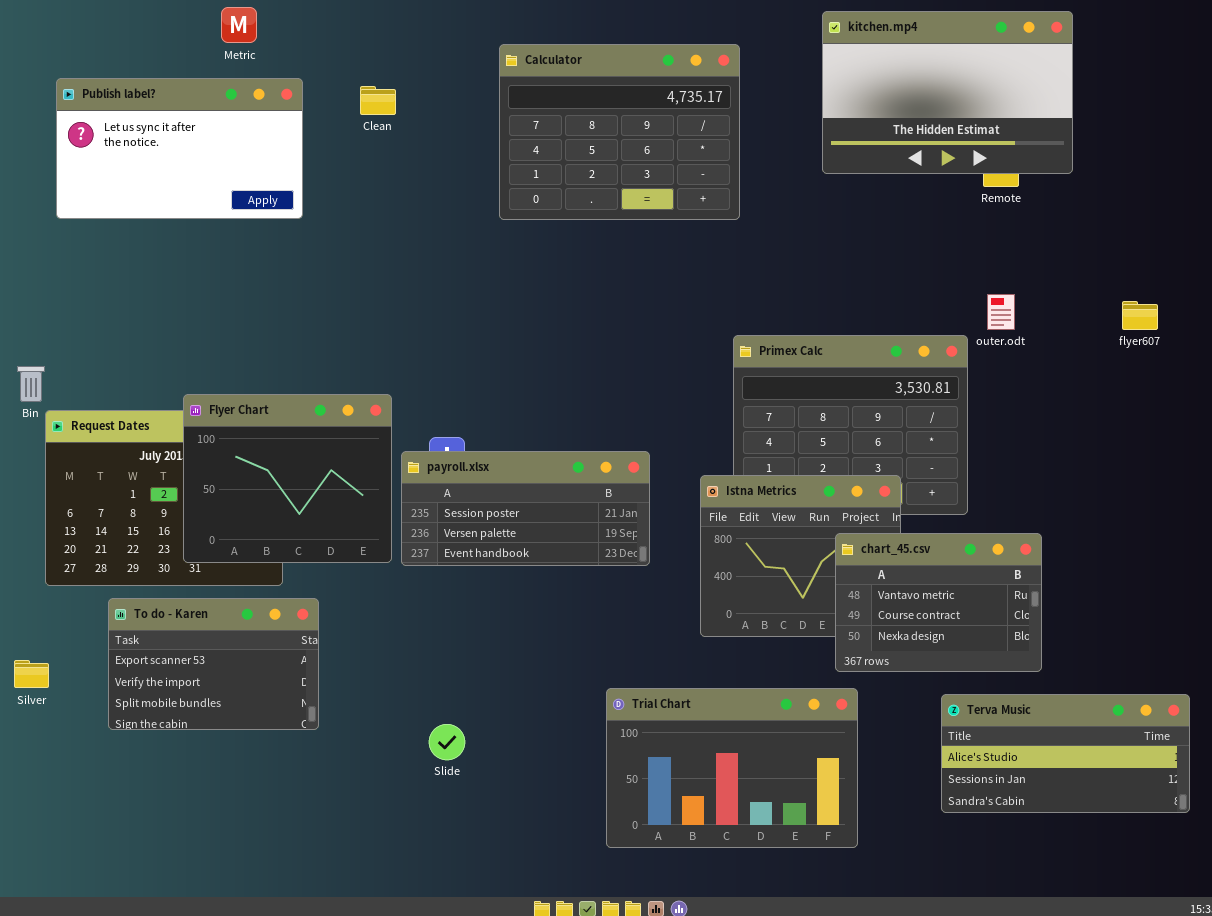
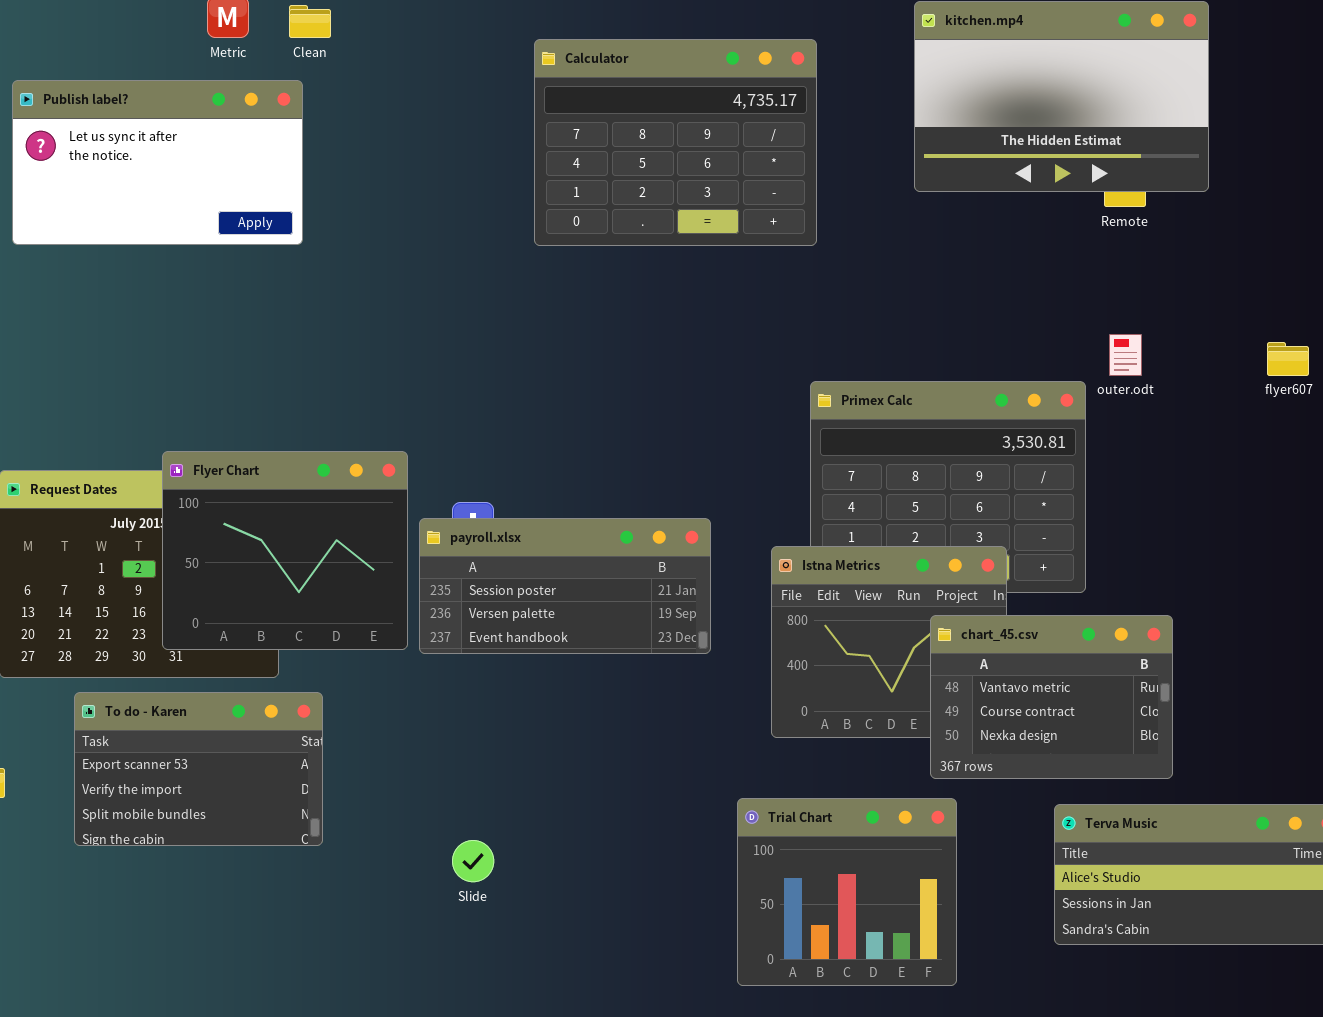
Clean: [360,86,396,115] -> [289,5,331,38], moved
Trial Chart: [606,688,858,848] -> [737,798,957,986], resized

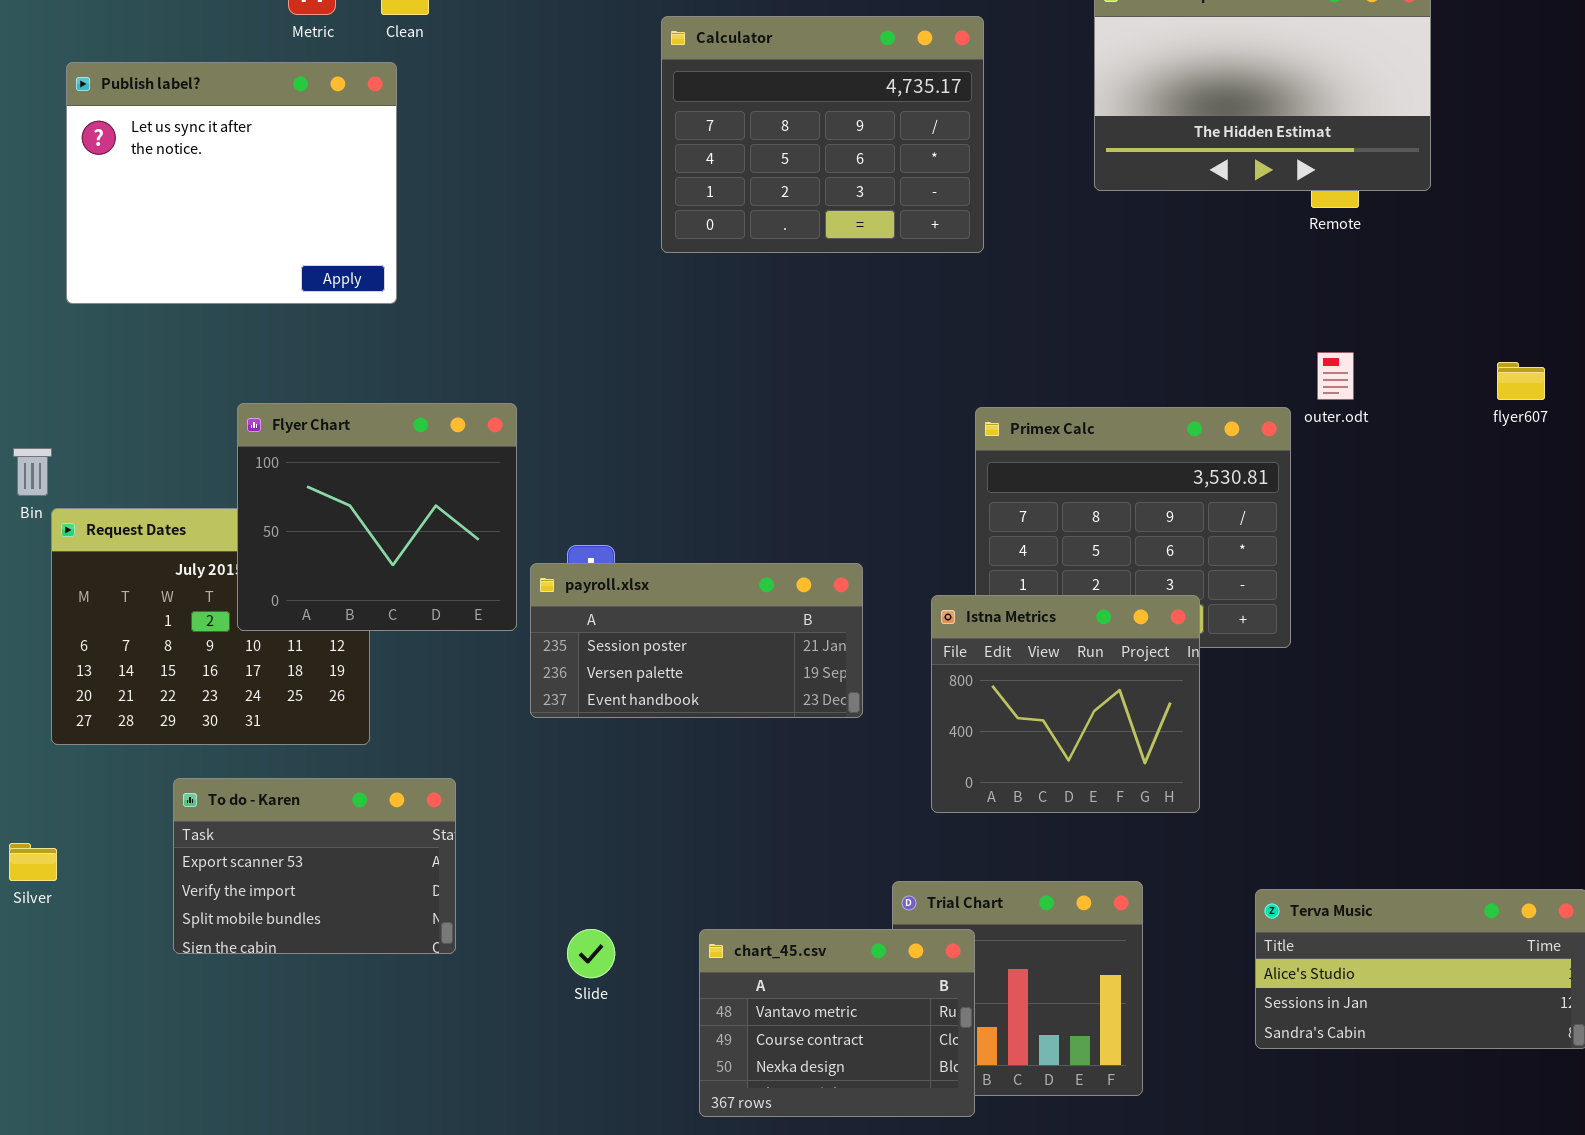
Publish label?: [12,80,303,245] -> [66,62,397,304], resized
Flyer Chart: [162,451,408,650] -> [237,403,517,631], moved
chart_45.csv: [930,615,1173,779] -> [699,929,975,1117], moved
To do - Karen: [74,692,323,846] -> [173,778,456,954], moved

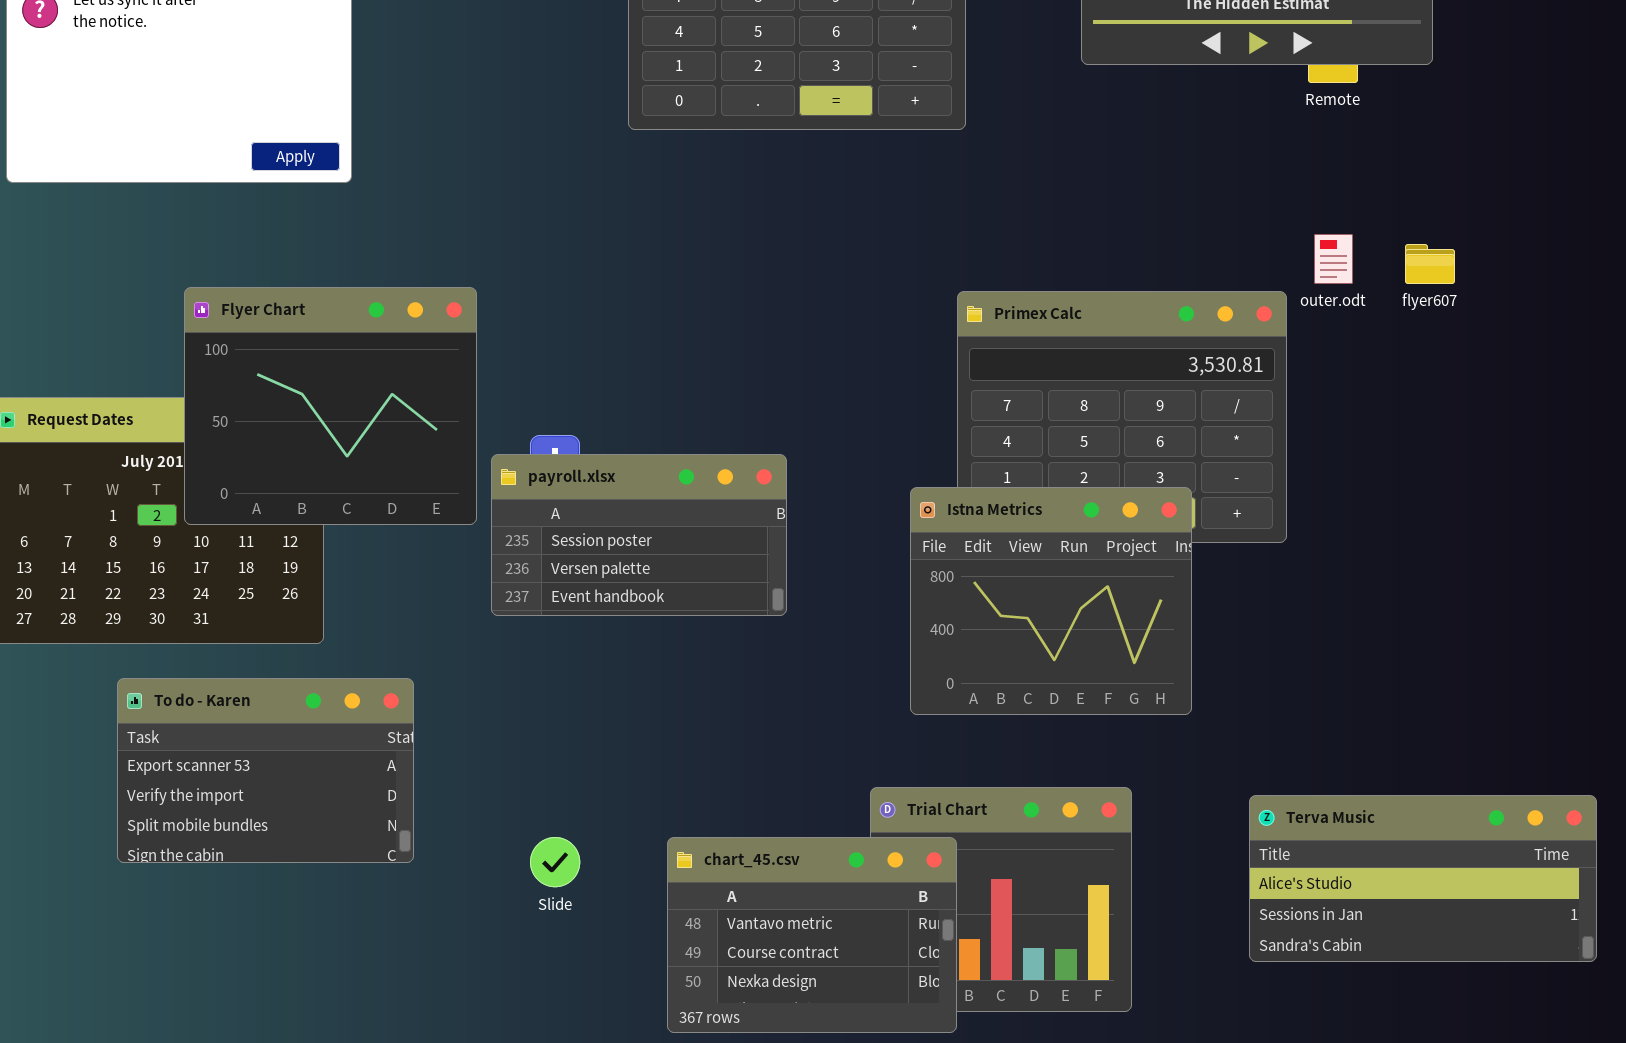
flyer607: [1497,362,1545,400] -> [1405,244,1455,284], moved
payroll.xlsx: [530,563,863,718] -> [491,454,787,616], resized

